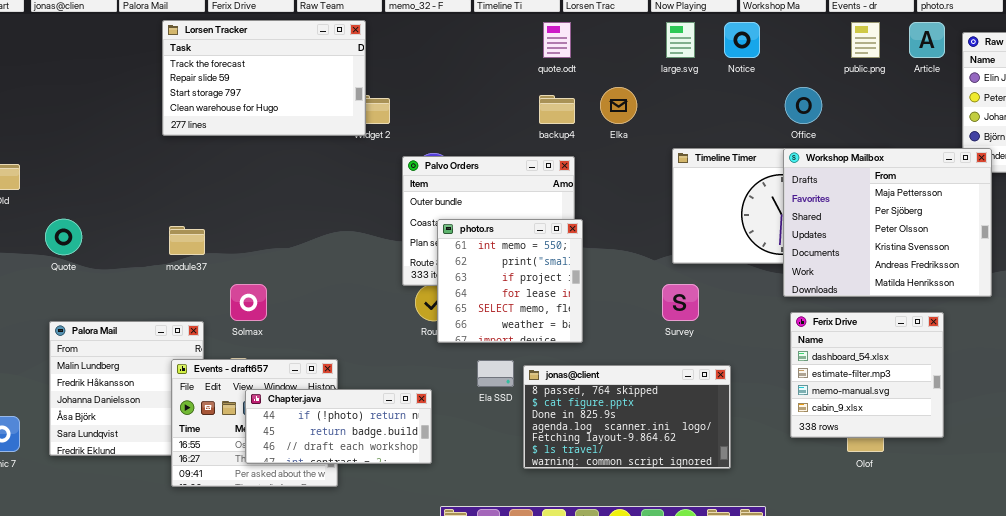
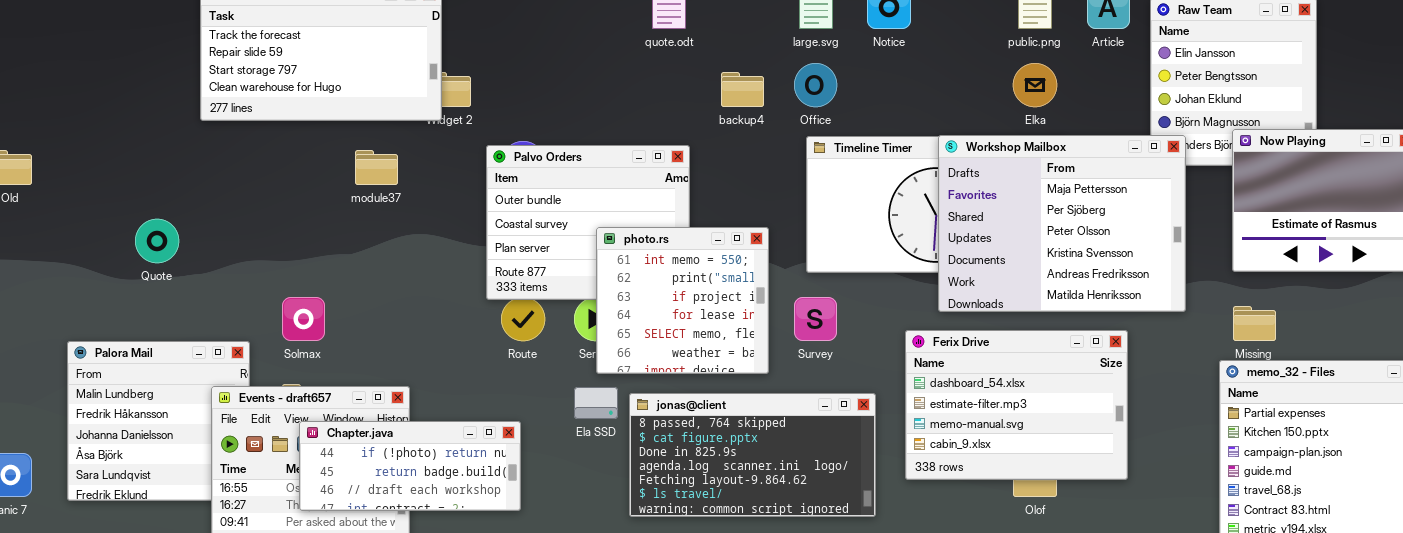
Elka: [600,87,637,124] -> [1013,63,1057,107], moved
Office: [785,87,822,124] -> [794,63,837,107], moved
backup4: [539,95,575,124] -> [721,72,764,107], moved
Quote: [45,219,82,255] -> [135,219,179,263], moved
photo.rs: [437,219,583,343] -> [596,227,769,374], moved
module37: [169,226,205,255] -> [355,150,398,185], moved
Ferix Drive: [790,312,944,438] -> [905,330,1128,480], resized

